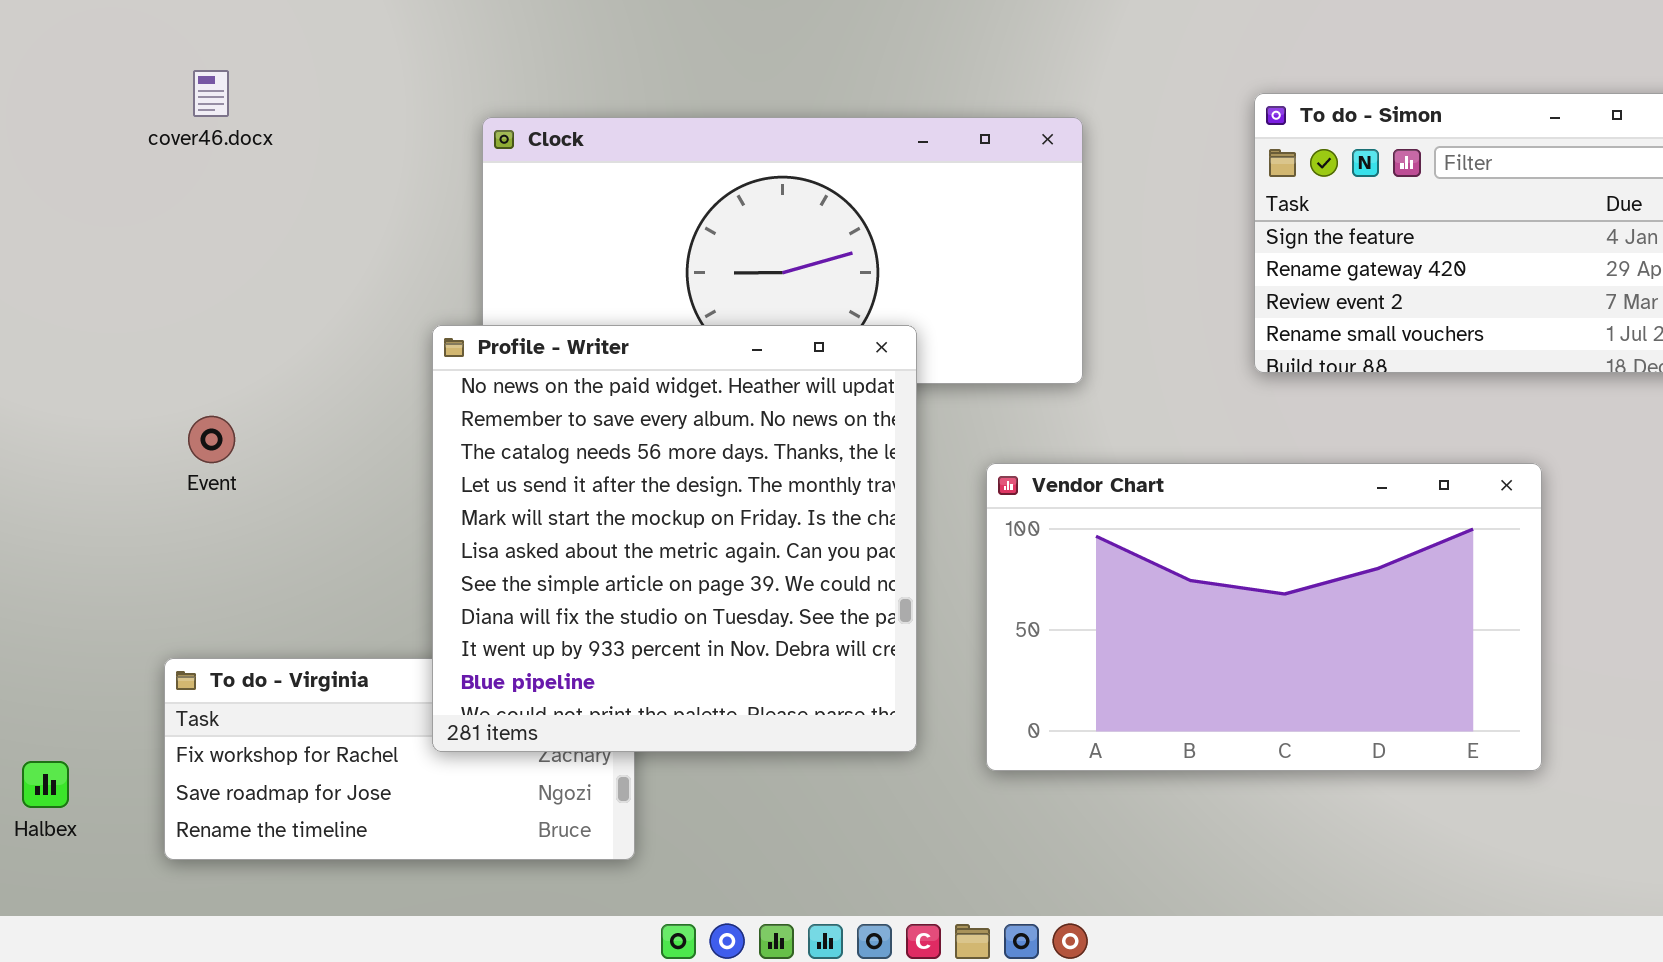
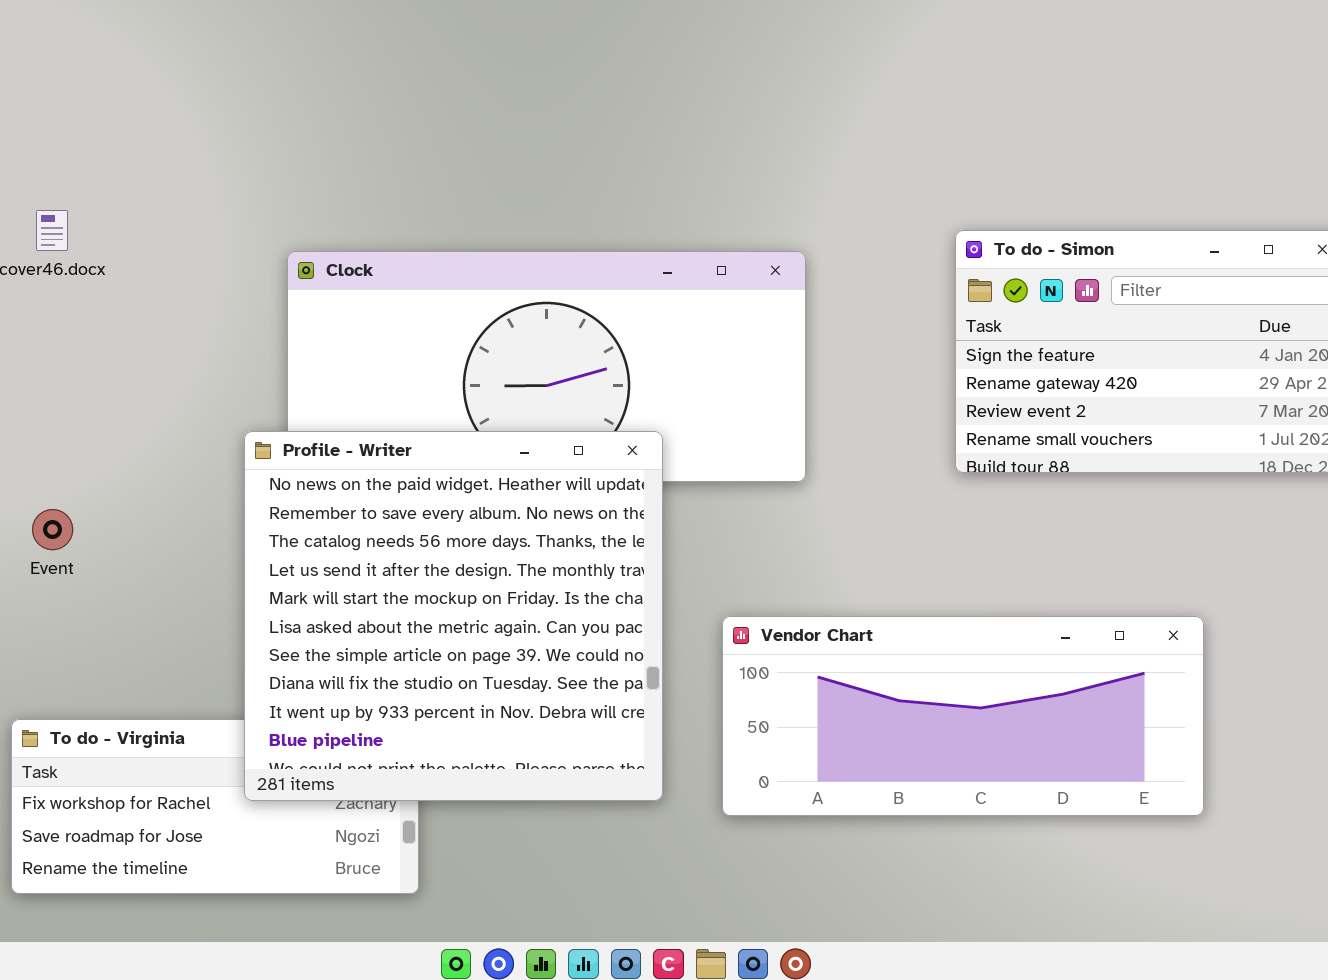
Vendor Chart: [986,463,1542,771] -> [722,616,1204,816], resized

